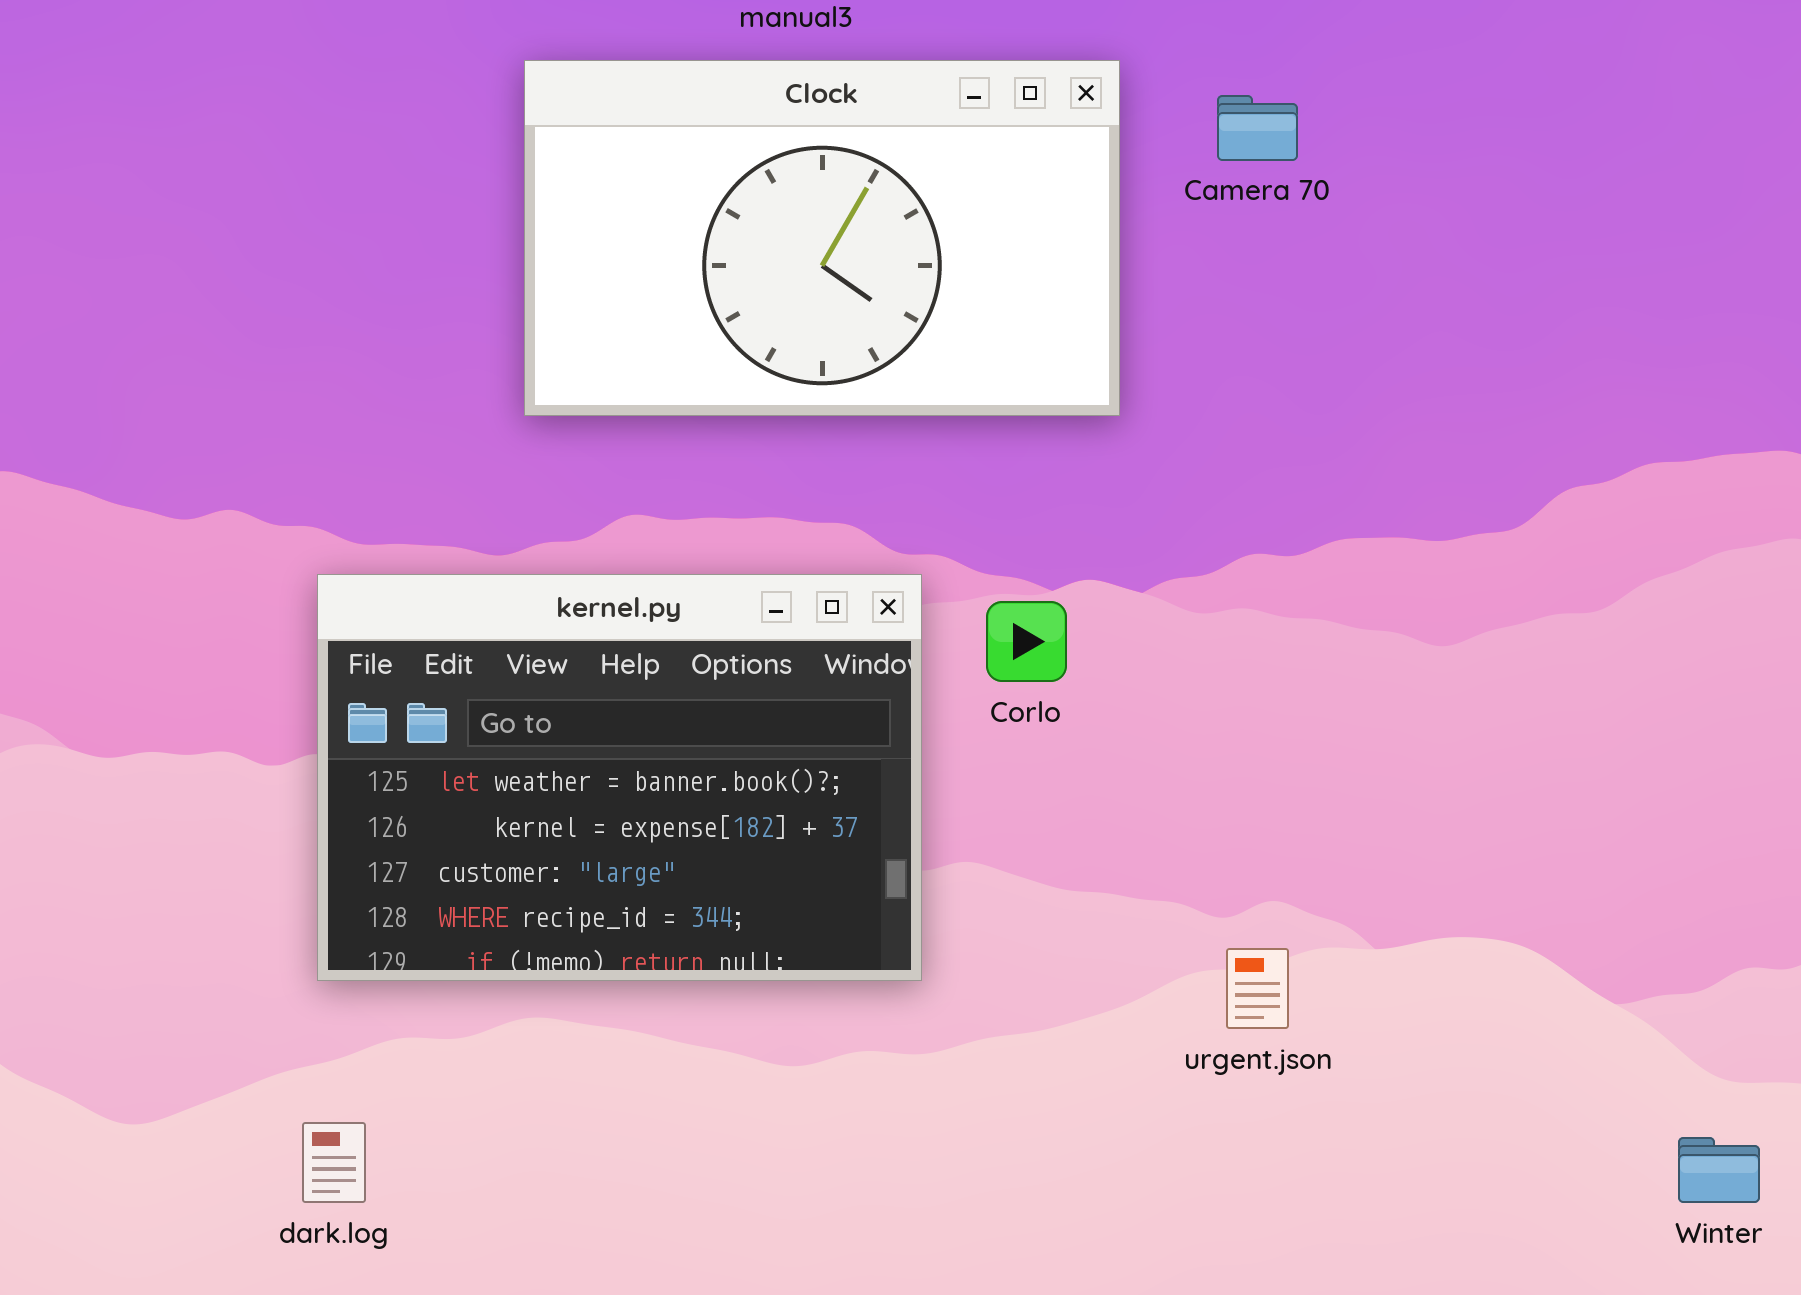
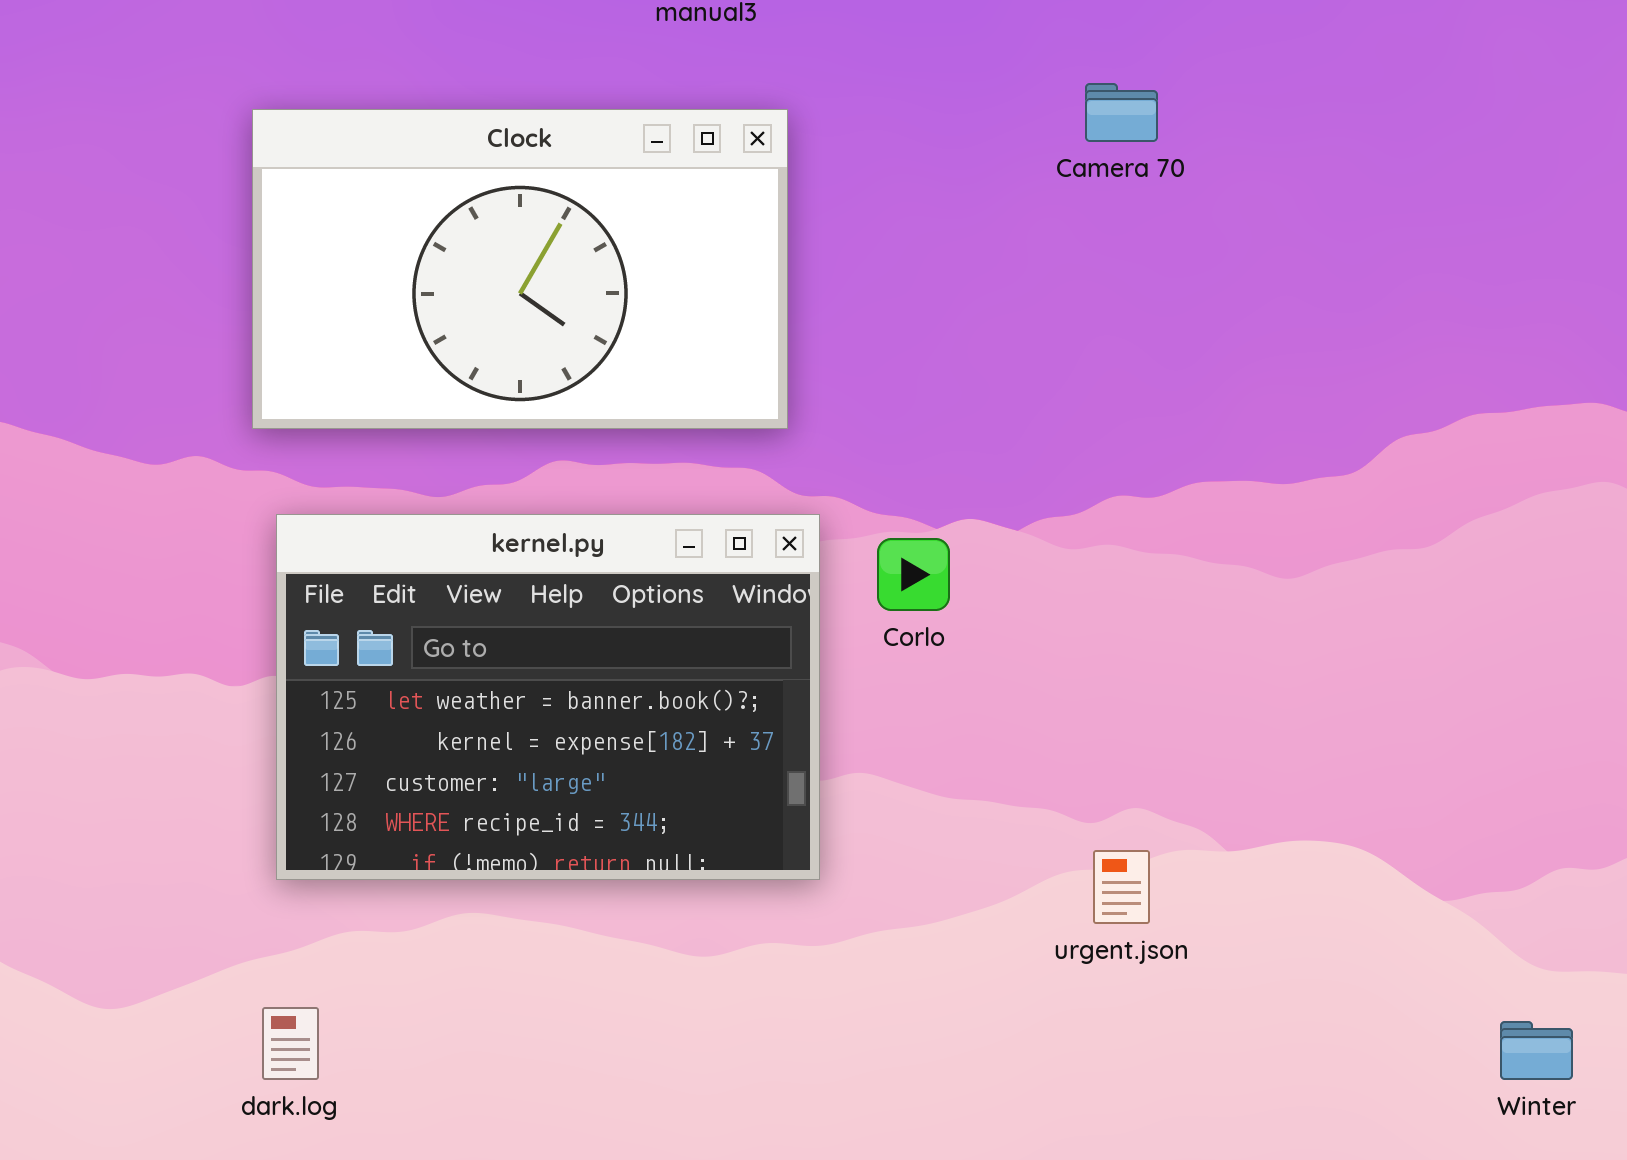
Clock: [524,60,1120,416] -> [252,109,788,429], moved

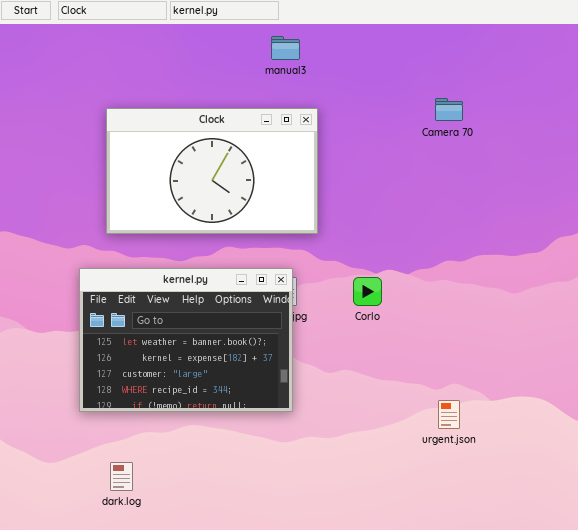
kernel.py: [276,514,820,880] -> [79,268,293,412], moved

